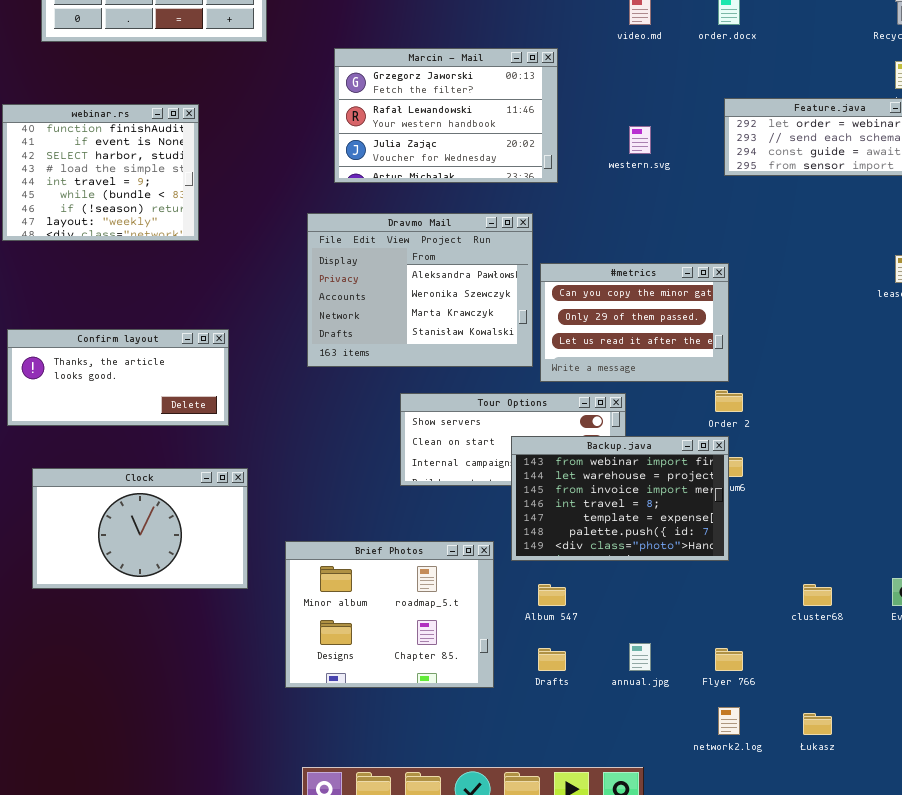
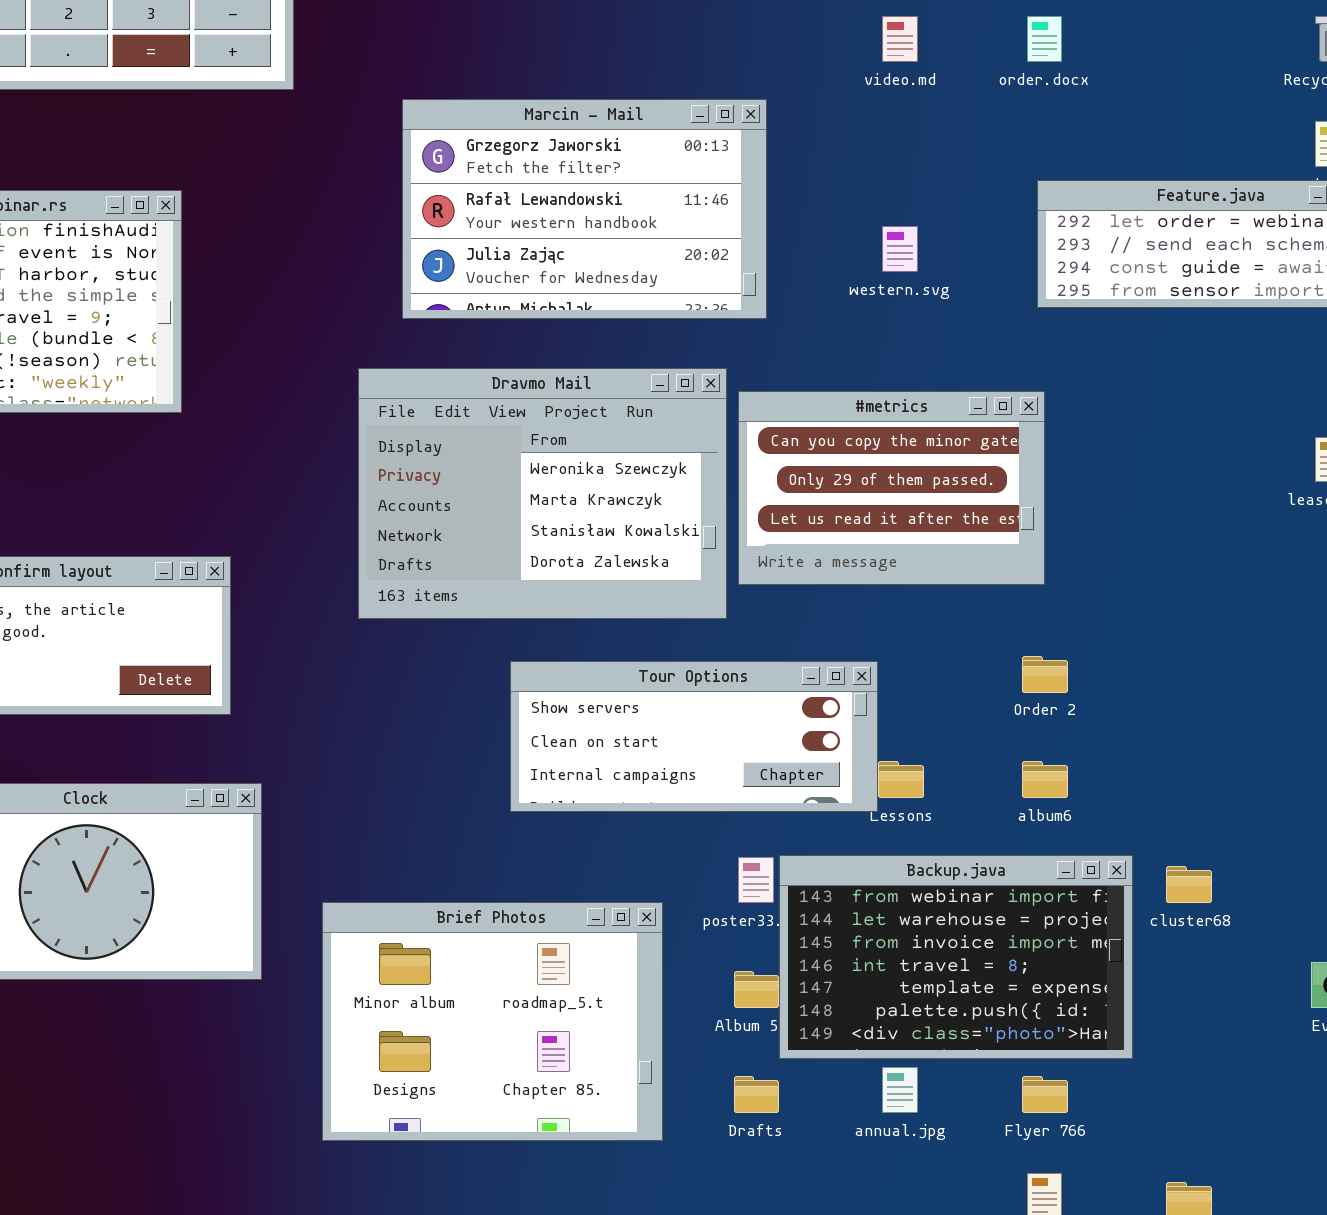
Dravmo Mail: [307,213,533,367] -> [358,368,727,619], scrolled down 1 row
#metrics: [540,263,729,382] -> [738,391,1045,585], moved
Backup.java: [511,436,729,561] -> [779,855,1133,1059], moved
cluster68: [803,584,832,606] -> [1166,866,1212,903], moved

